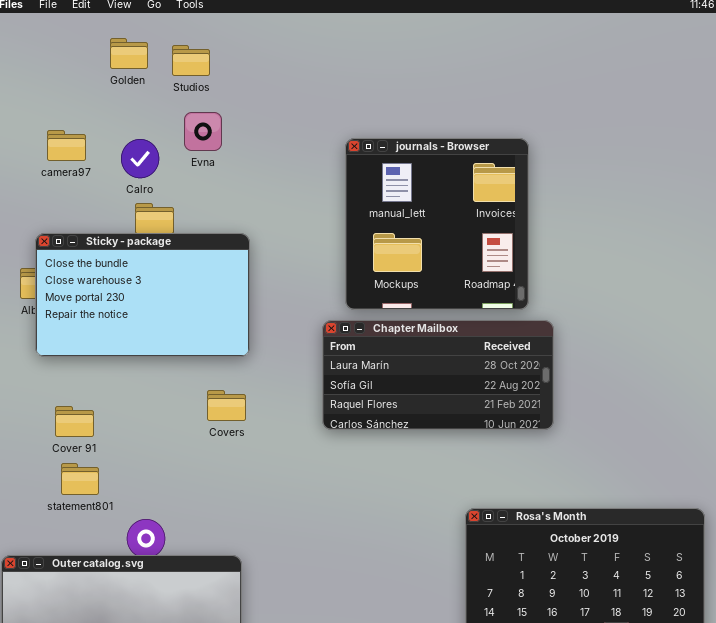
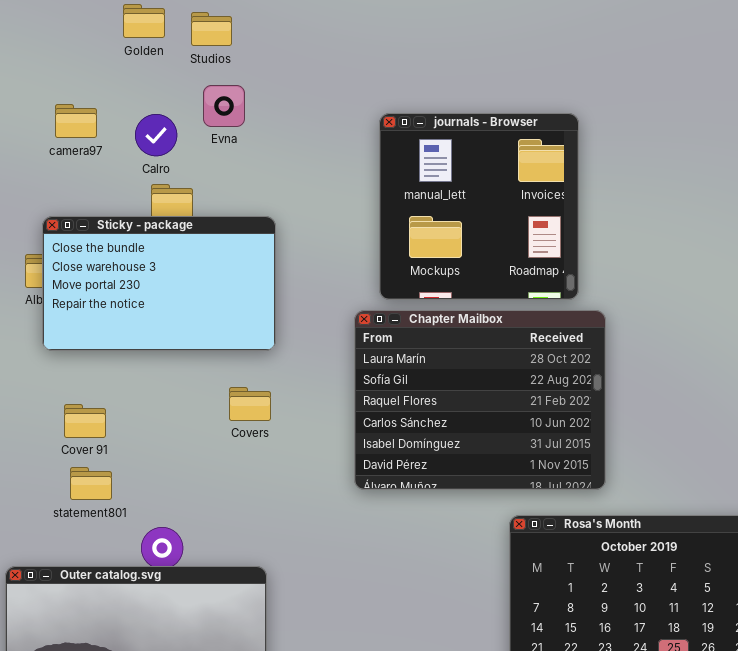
Chapter Mailbox: [322,320,554,430] -> [354,310,606,490], resized

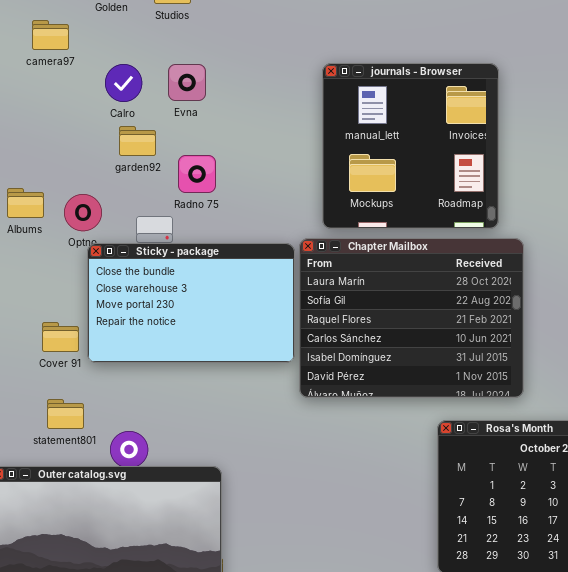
Evna: [203,85,245,127] -> [168,64,206,101], moved
camera97: [55,104,97,138] -> [32,20,69,50], moved
Sticky - package: [42,216,276,351] -> [87,243,295,363], moved
statement801: [70,467,112,500] -> [47,399,84,429], moved

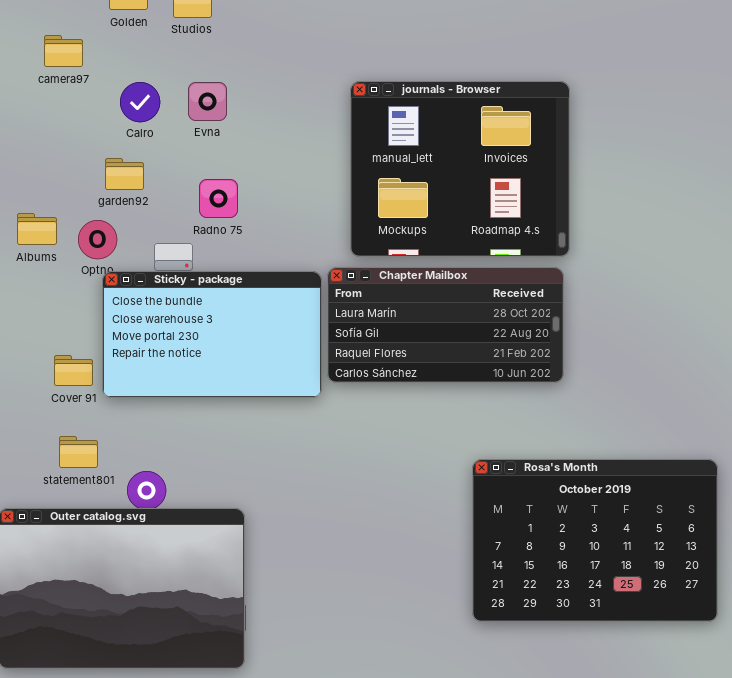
journals - Browser: [322,63,499,229] -> [350,81,570,257], resized
garden92: [119,126,156,156] -> [105,158,144,190], moved
Chapter Mailbox: [299,238,524,398] -> [327,267,564,383], resized

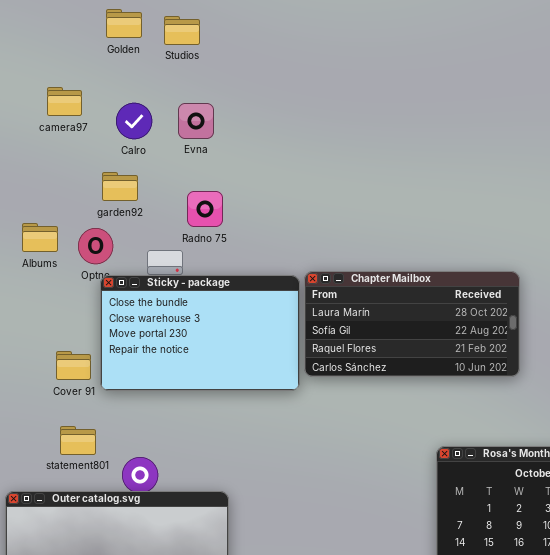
camera97: [44,35,83,67] -> [47,87,82,116], moved
journals - Browser: [350,81,570,257] -> none, closed

